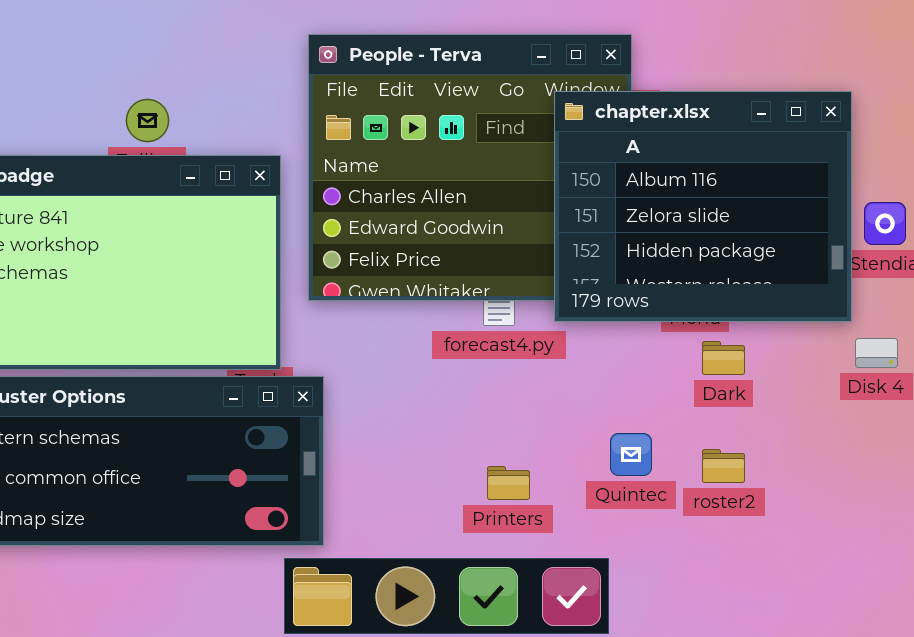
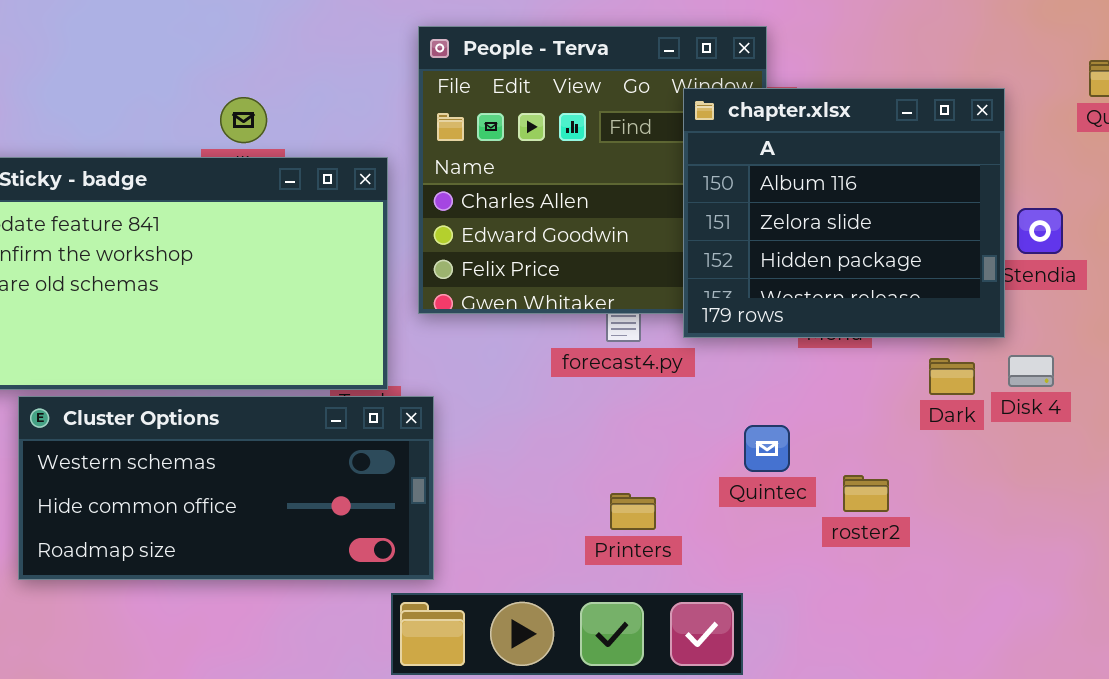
Dark: [702,341,745,375] -> [929,358,975,395], moved
Quintec: [610,433,652,476] -> [744,425,790,472], moved

